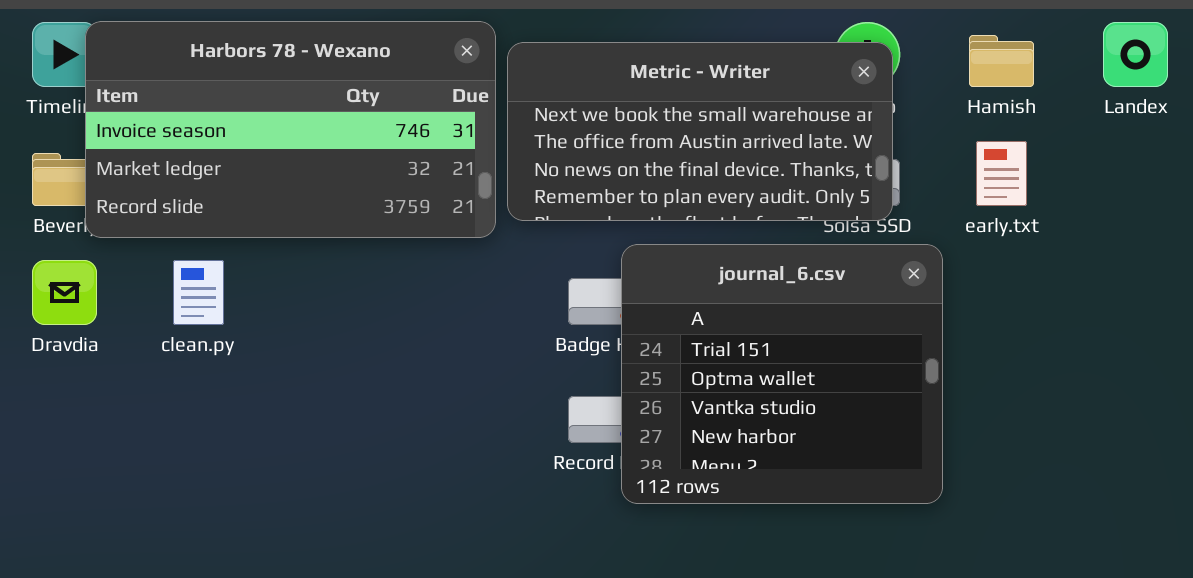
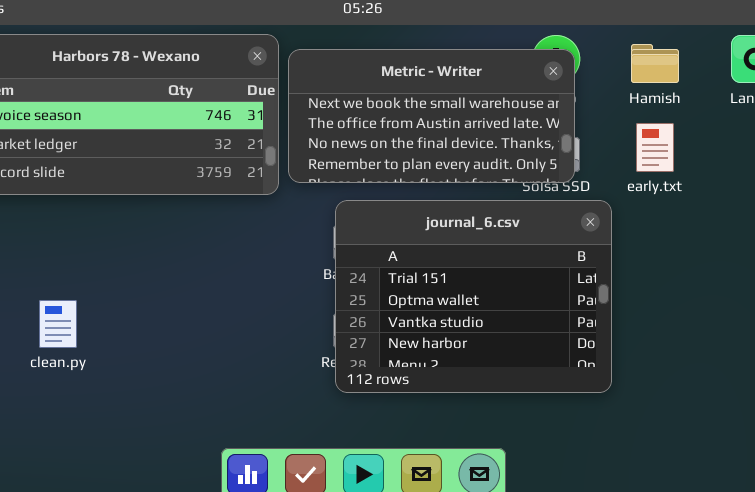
journal_6.csv: [621,244,943,504] -> [335,200,612,393], resized
clean.py: [173,260,224,325] -> [39,300,77,348], moved

